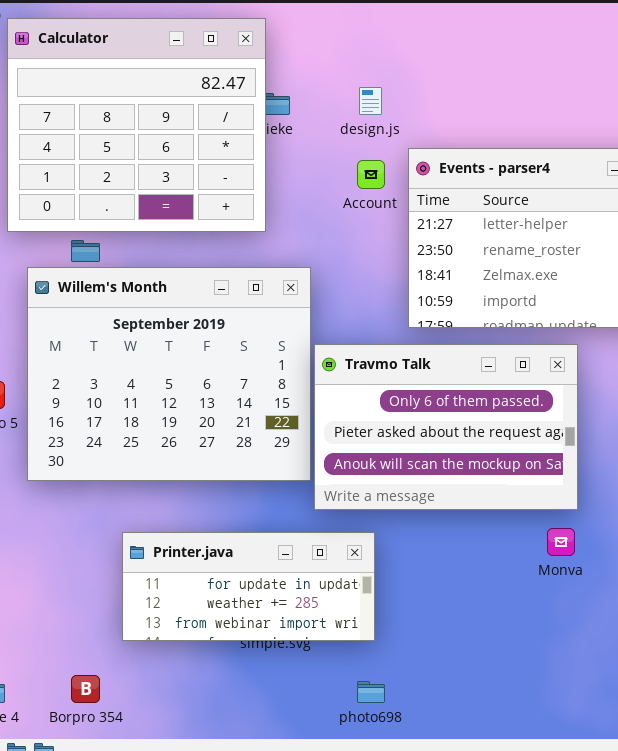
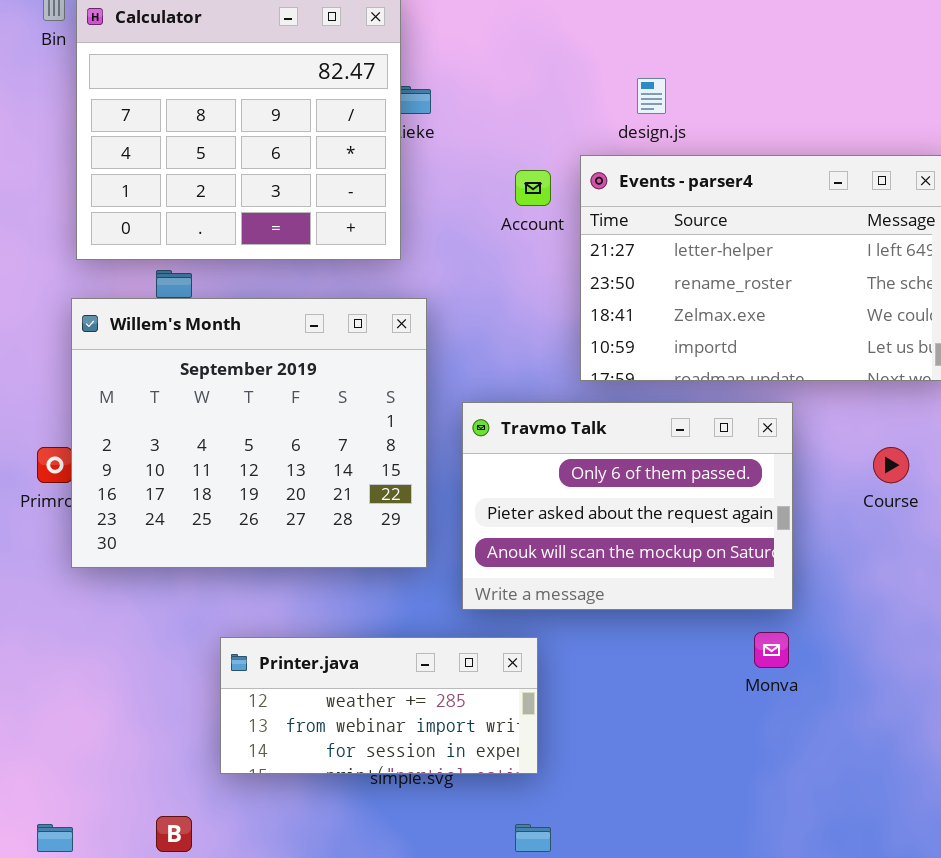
design.js: [359,87,382,115] -> [637,78,666,114], moved
Willem's Month: [27,267,311,481] -> [71,298,427,568], moved
Printer.java: [122,532,375,641] -> [220,637,538,774], scrolled down 1 row

